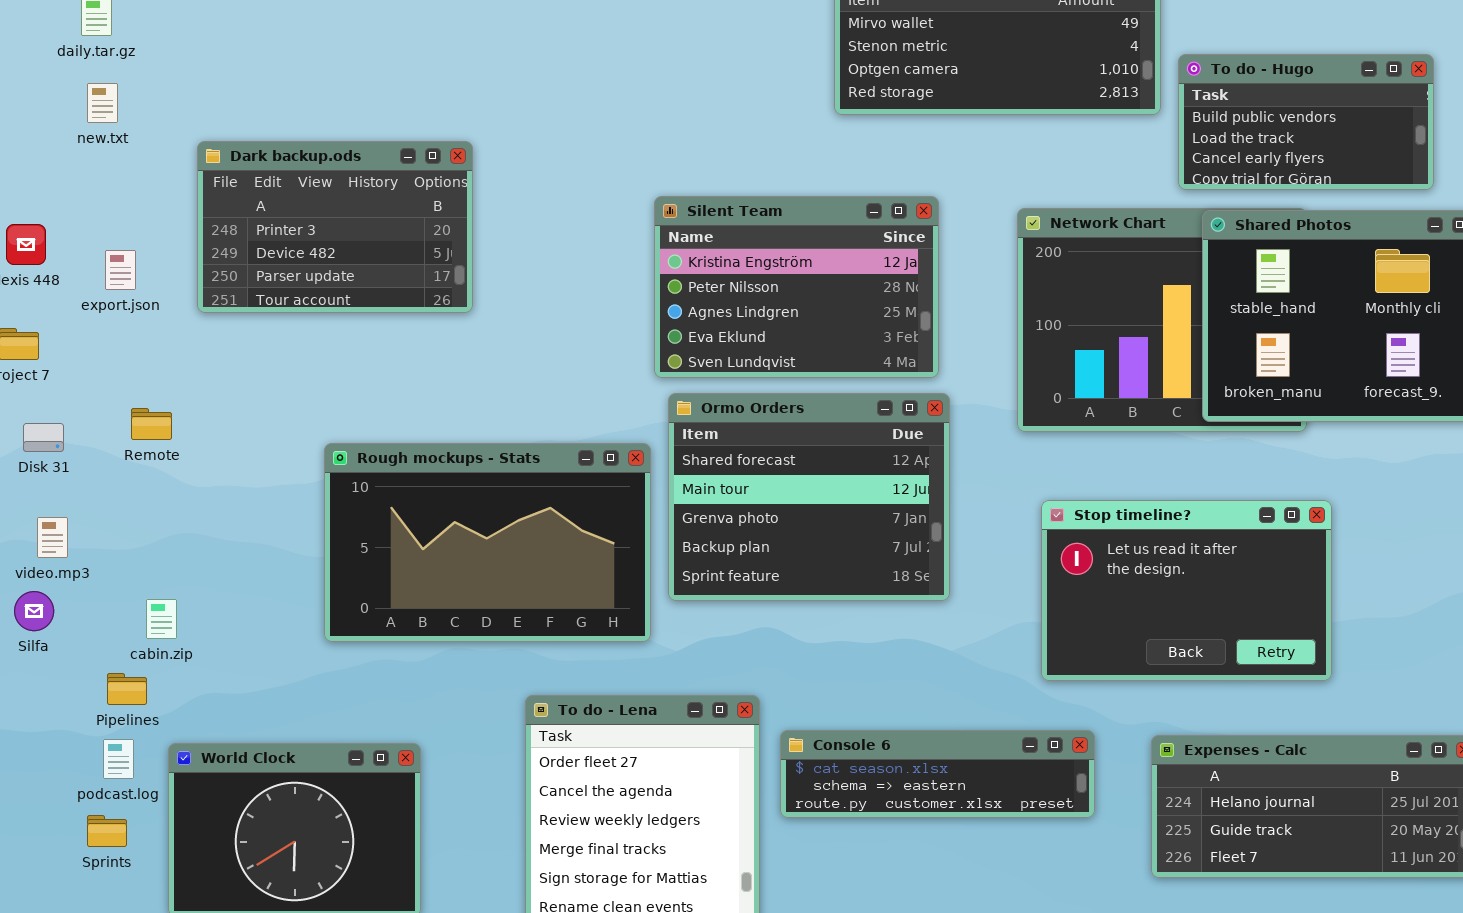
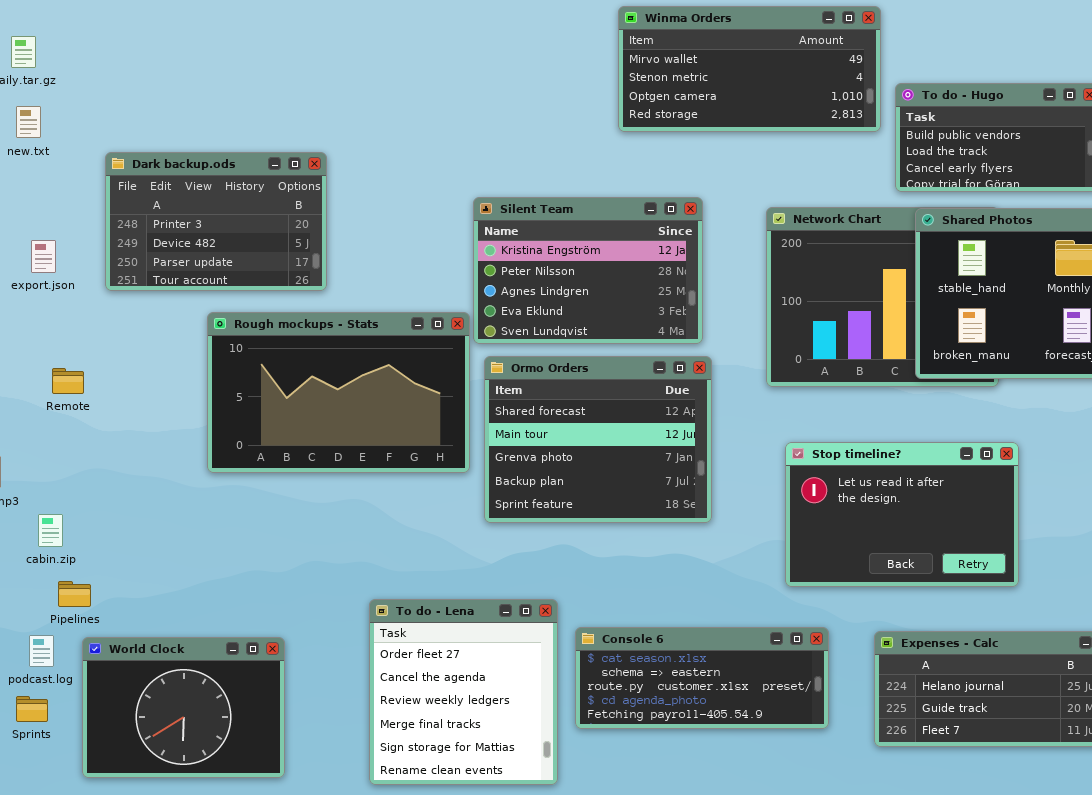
Rough mockups - Stats: [324,443,651,642] -> [207,312,470,473], moved
cabin.zip: [146,599,177,639] -> [38,514,63,547], moved
Pipelines: [107,673,147,705] -> [58,581,91,607], moved
Console 6: [780,730,1095,818] -> [575,627,829,729], resized

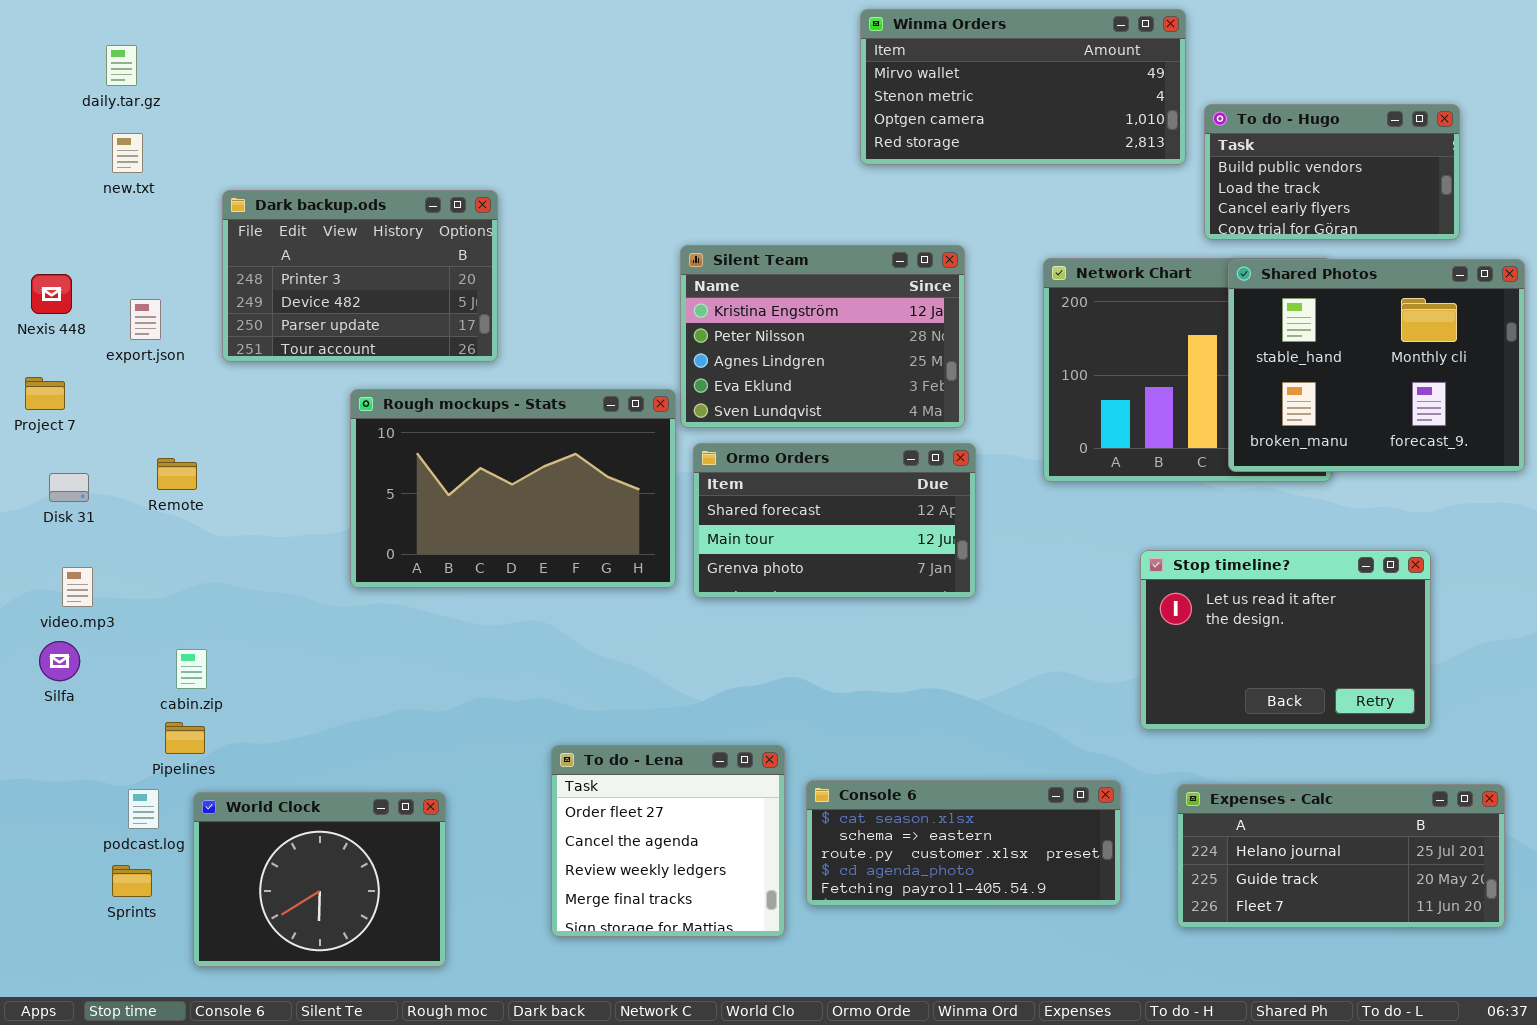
Ormo Orders: [484,356,712,523] -> [693,443,976,598], resized
Stop timeline?: [785,442,1019,587] -> [1140,550,1431,730], moved
cabin.zip: [38,514,63,547] -> [176,649,207,689], moved
To do - Lena: [369,599,558,785] -> [551,745,785,937], resized

